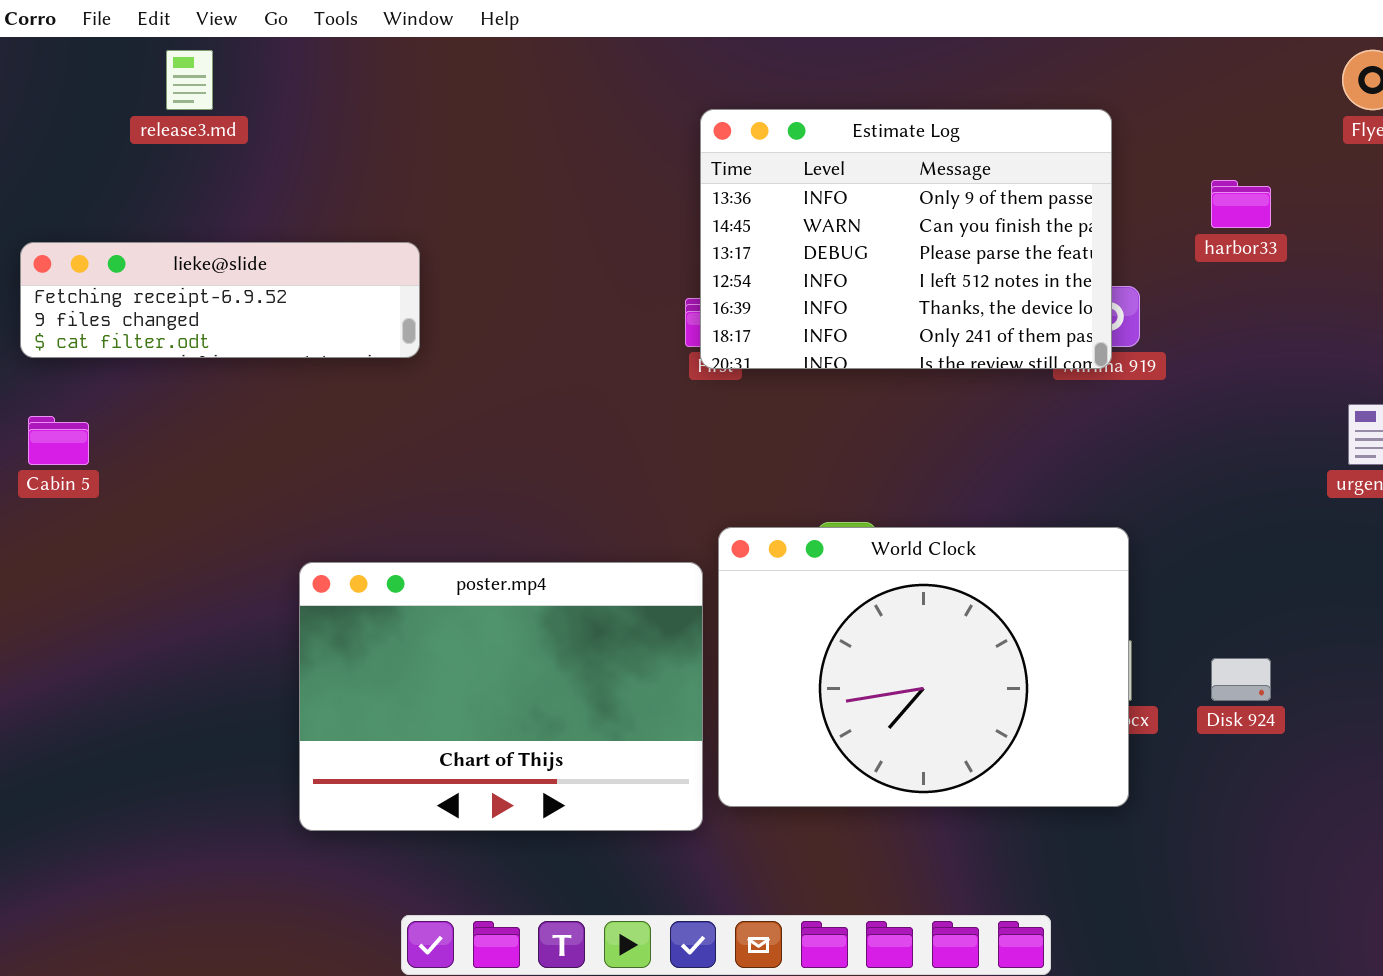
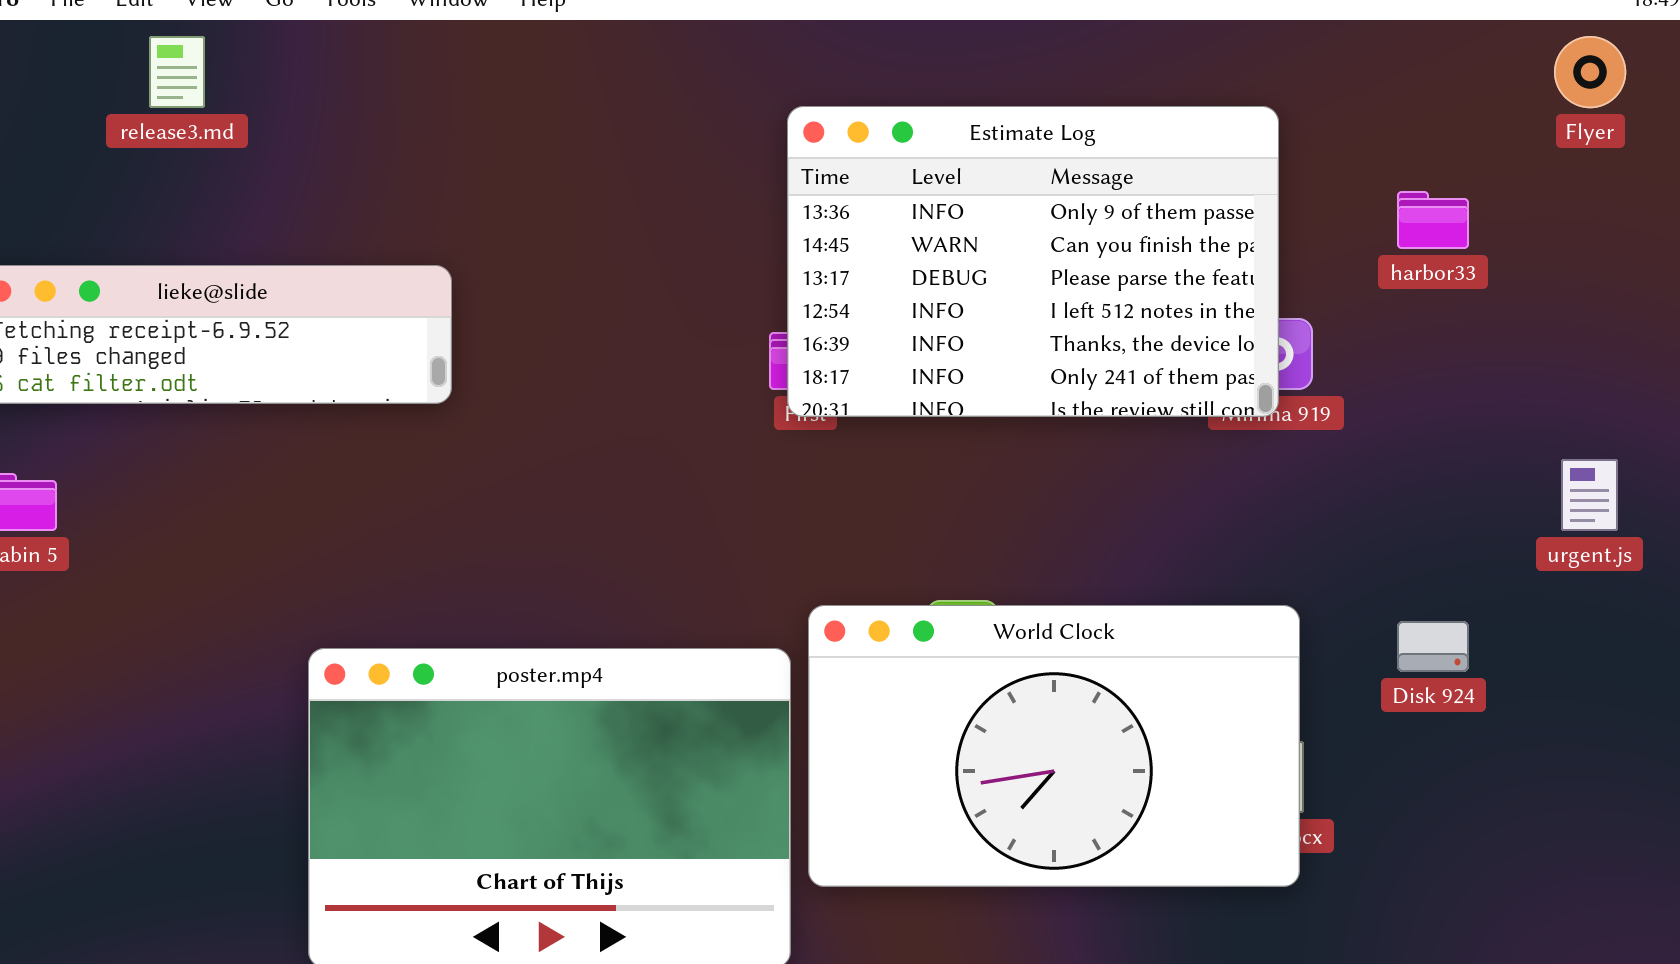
World Clock: [718,527,1129,807] -> [808,605,1300,887], resized
Disk 924: [1211,658,1271,701] -> [1397,621,1469,672], moved

